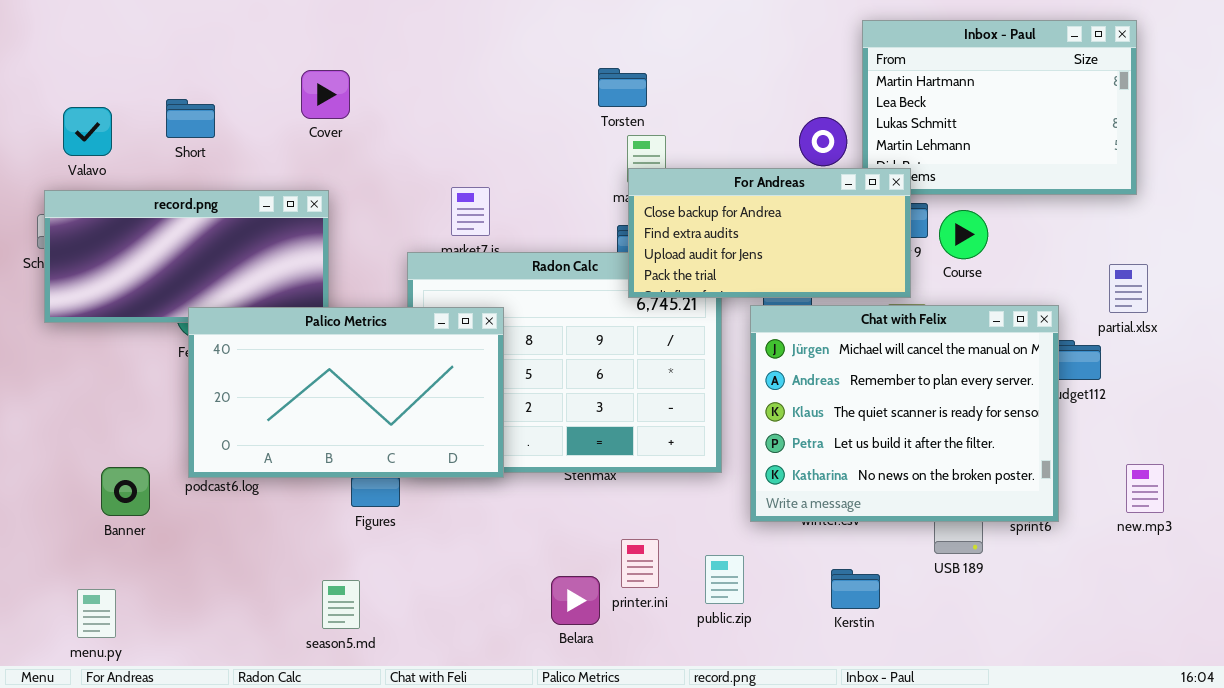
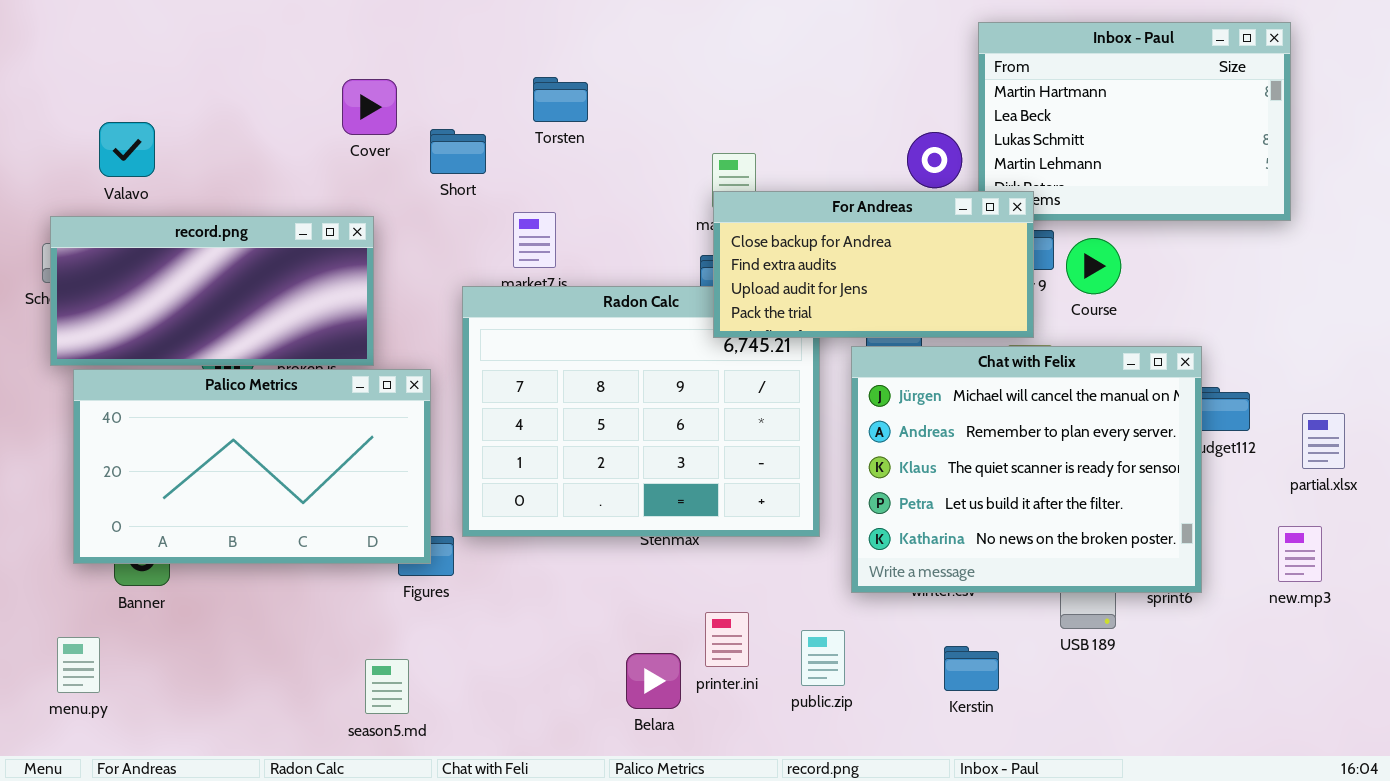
Torsten: [598,68,647,107] -> [533,77,588,122], moved
Short: [166,99,215,138] -> [430,129,486,174], moved
Valavo: [63,107,112,156] -> [99,122,155,177], moved
partial.xlsx: [1109,264,1148,313] -> [1302,413,1345,469], moved
Palico Metrics: [188,307,504,478] -> [73,369,431,564], moved
menu.py: [77,589,116,638] -> [57,637,100,693], moved

